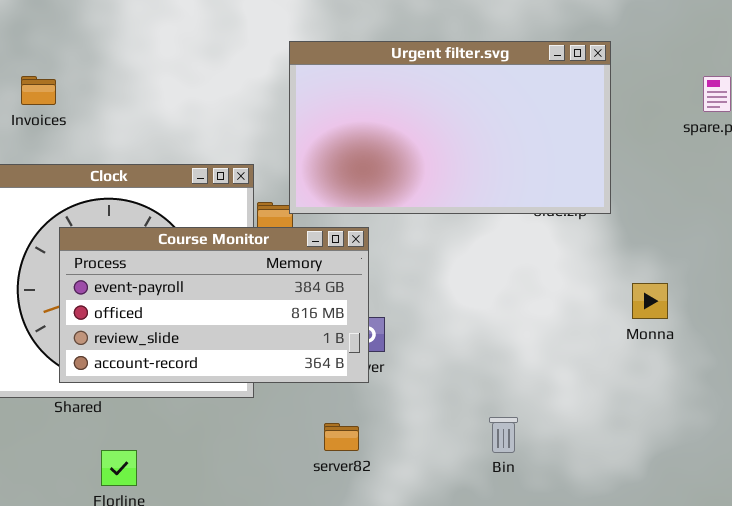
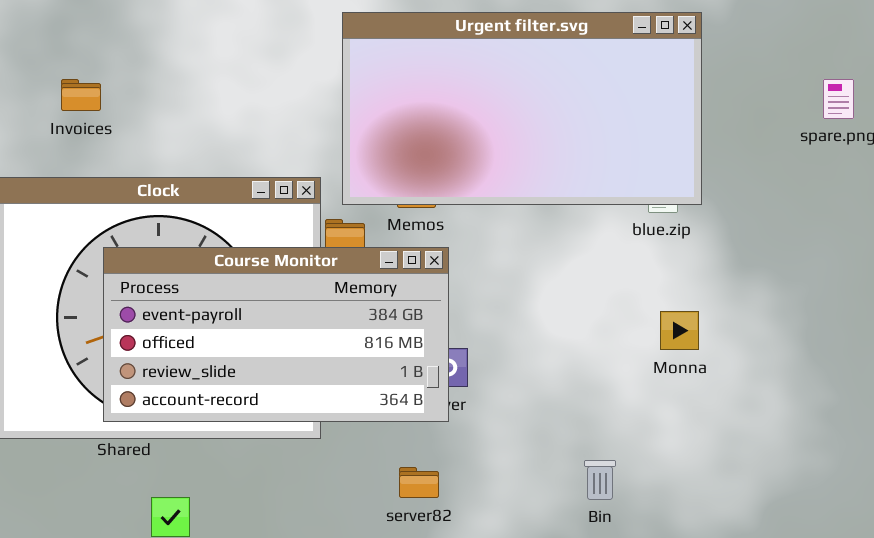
Urgent filter.svg: [289,41,611,214] -> [342,12,702,205], moved
Monna: [632,283,668,319] -> [660,311,699,350], moved

